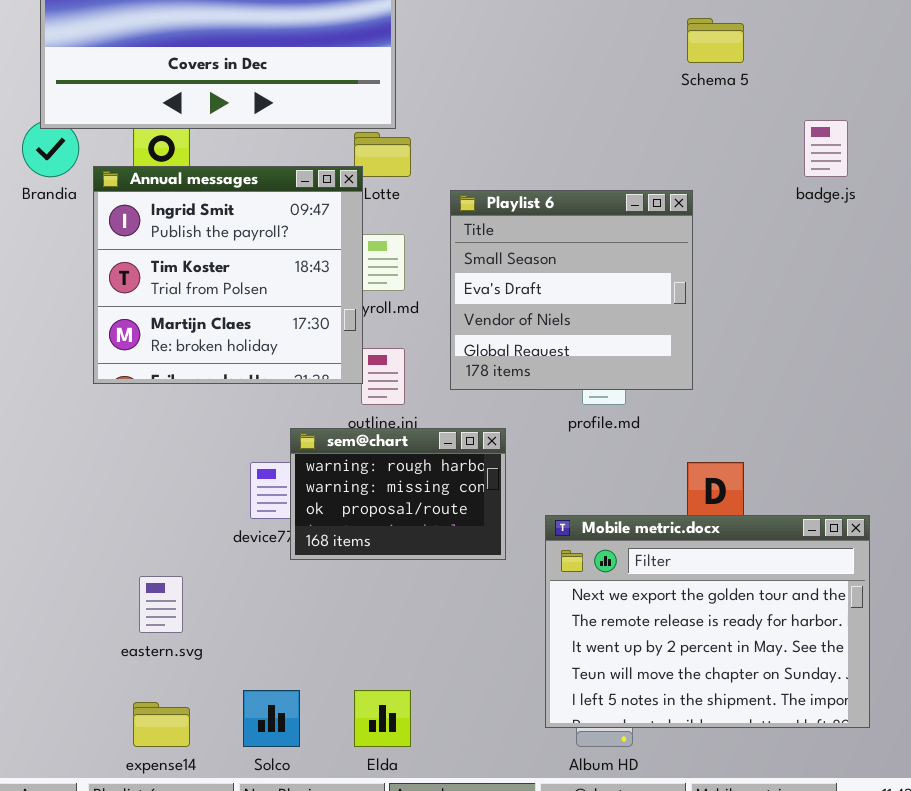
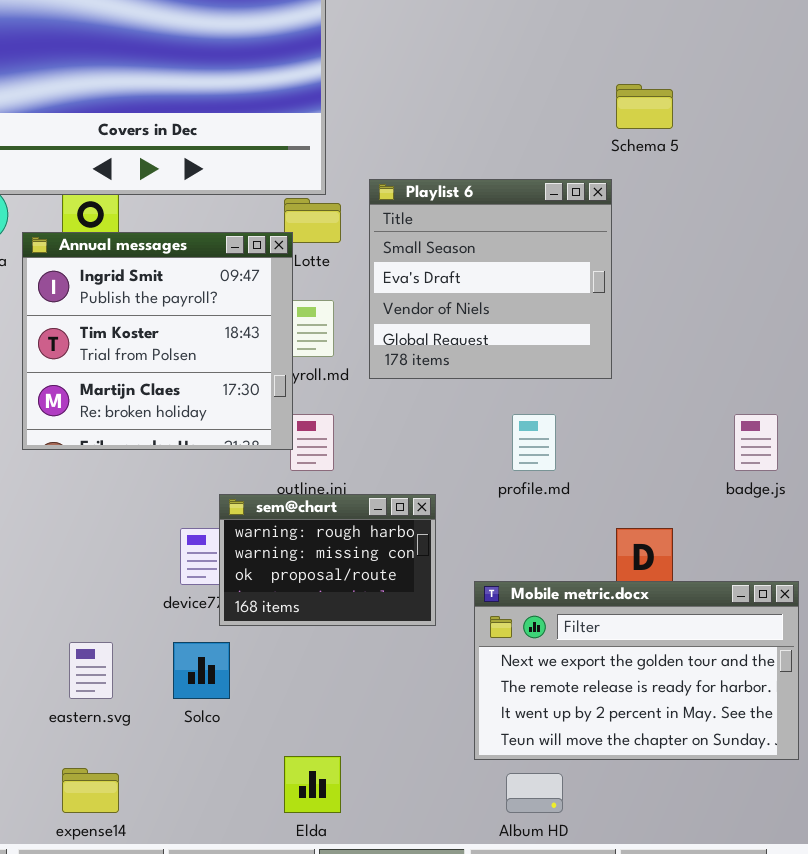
badge.js: [804,120,848,177] -> [734,414,778,471], moved
Playlist 6: [450,190,693,390] -> [369,179,612,379], moved
Mobile metric.docx: [545,515,870,728] -> [474,581,799,760], resized
Solco: [243,690,300,747] -> [173,642,230,699], moved

